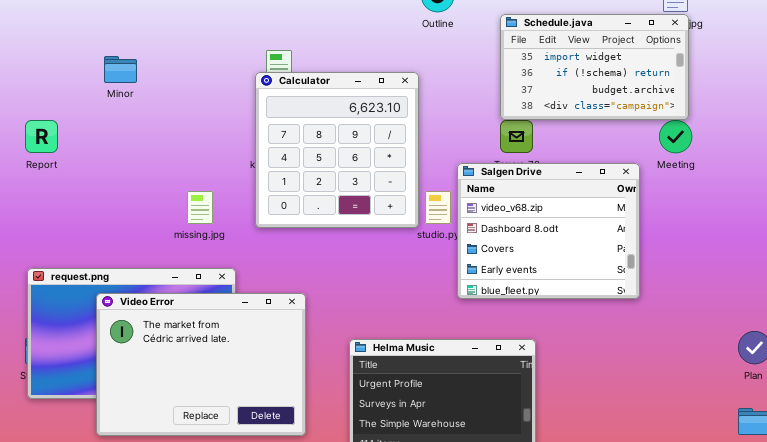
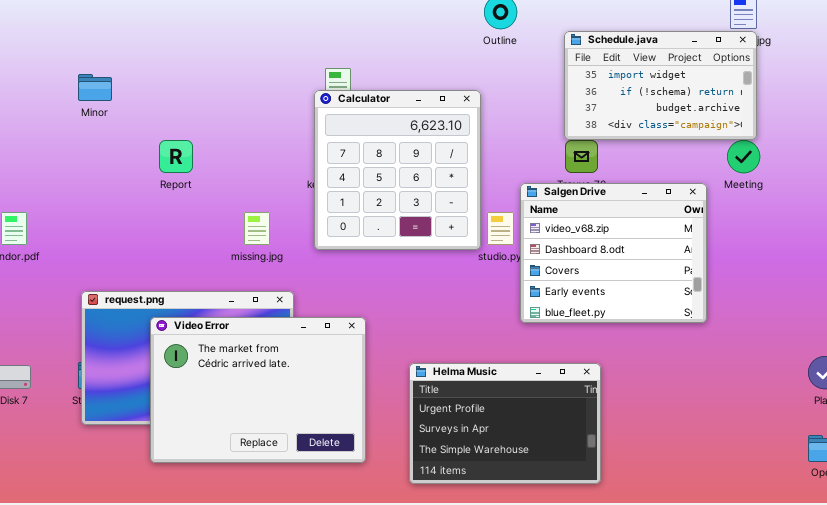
Minor: [104,56,137,83] -> [78,74,112,101], moved
Report: [25,120,58,153] -> [159,140,193,173], moved

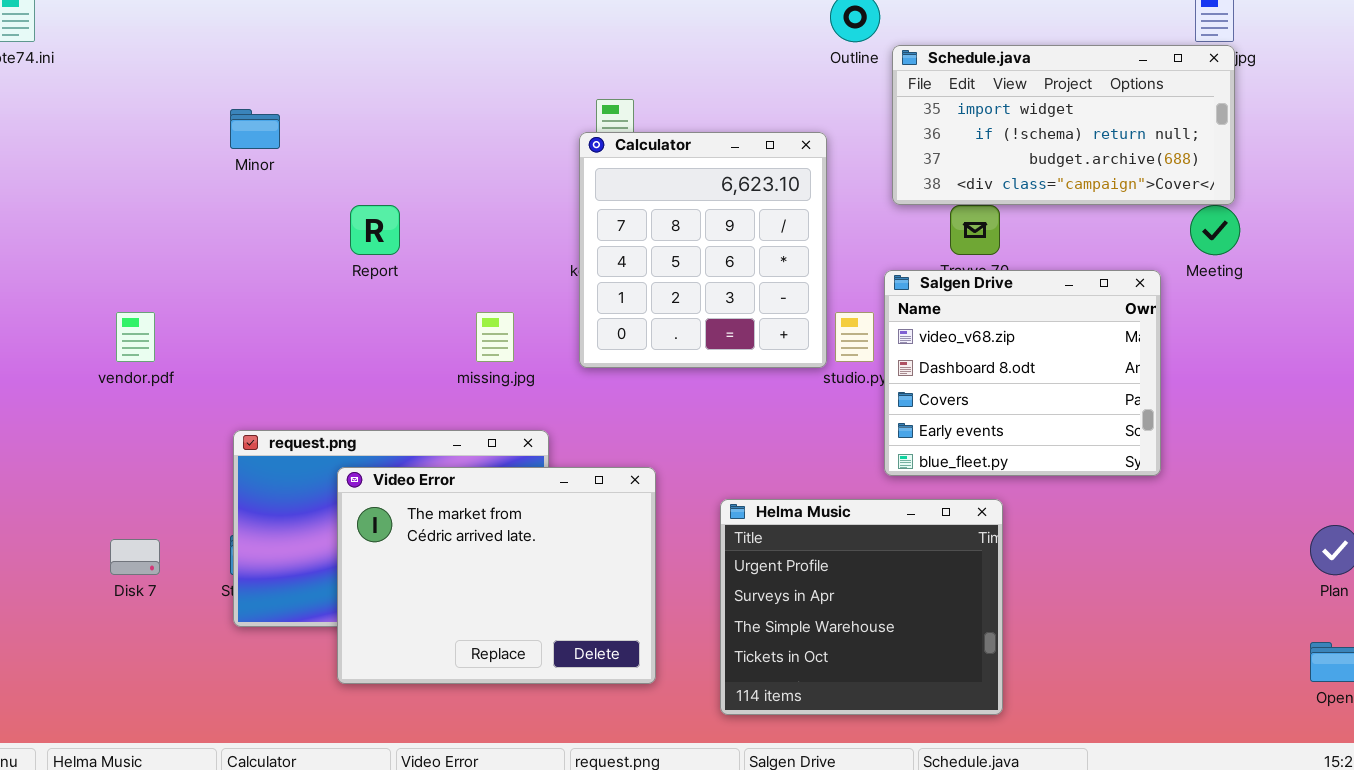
Schedule.java: [564,31,757,140] -> [892,45,1235,205], resized
Helma Music: [409,363,601,484] -> [720,499,1003,715], resized

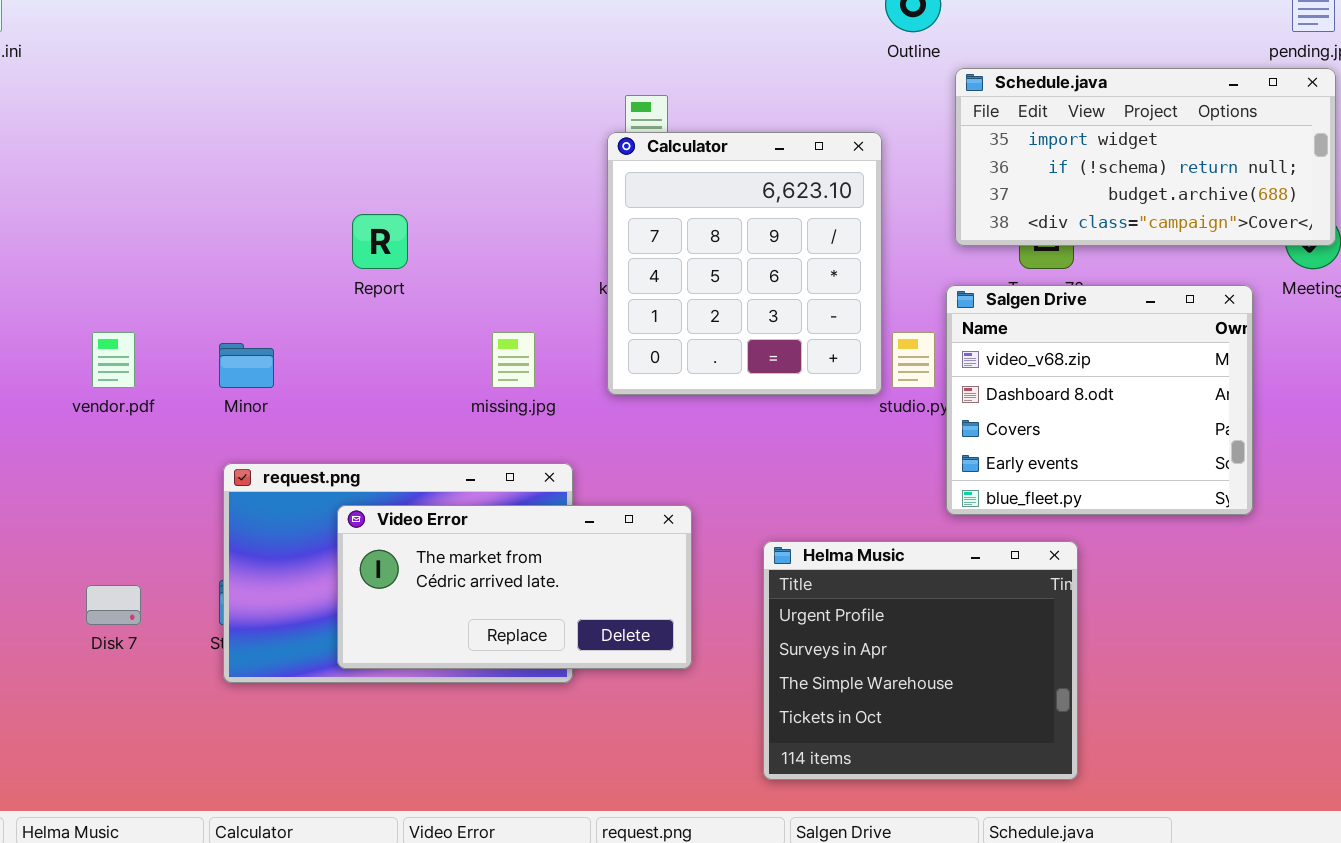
Schedule.java: [892,45,1235,205] -> [955,68,1336,246], moved
Minor: [230,109,280,149] -> [219,343,274,388], moved
Video Error: [337,467,656,684] -> [337,505,692,669], resized

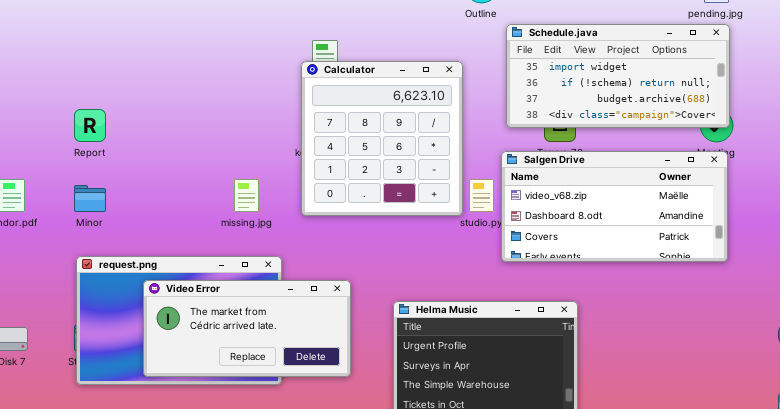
Report: [352,214,408,269] -> [74,109,106,142], moved
Salgen Drive: [946,285,1253,515] -> [501,151,728,262], resized

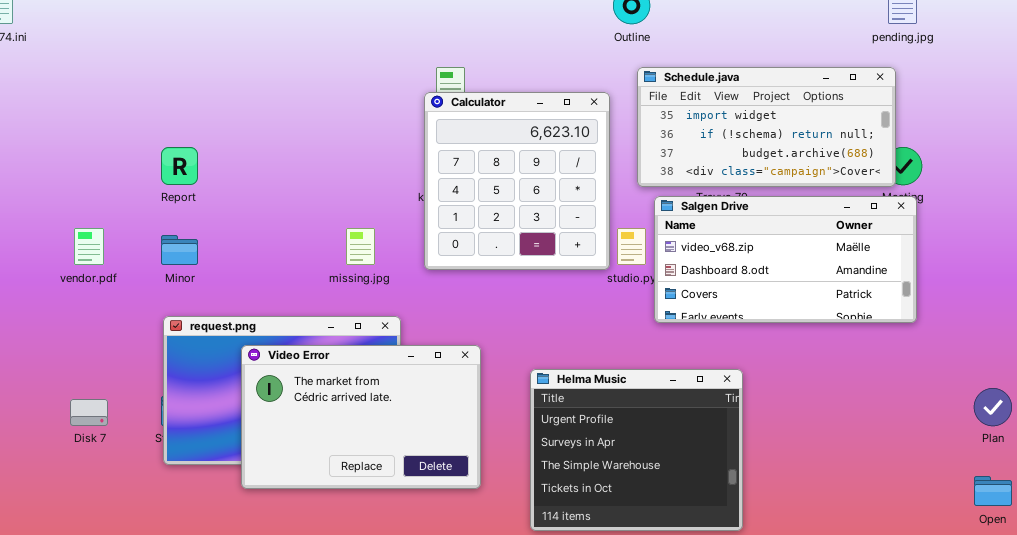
Schedule.java: [506,24,730,128] -> [637,67,896,187], moved
Video Error: [143,280,351,377] -> [241,345,481,489], resized

